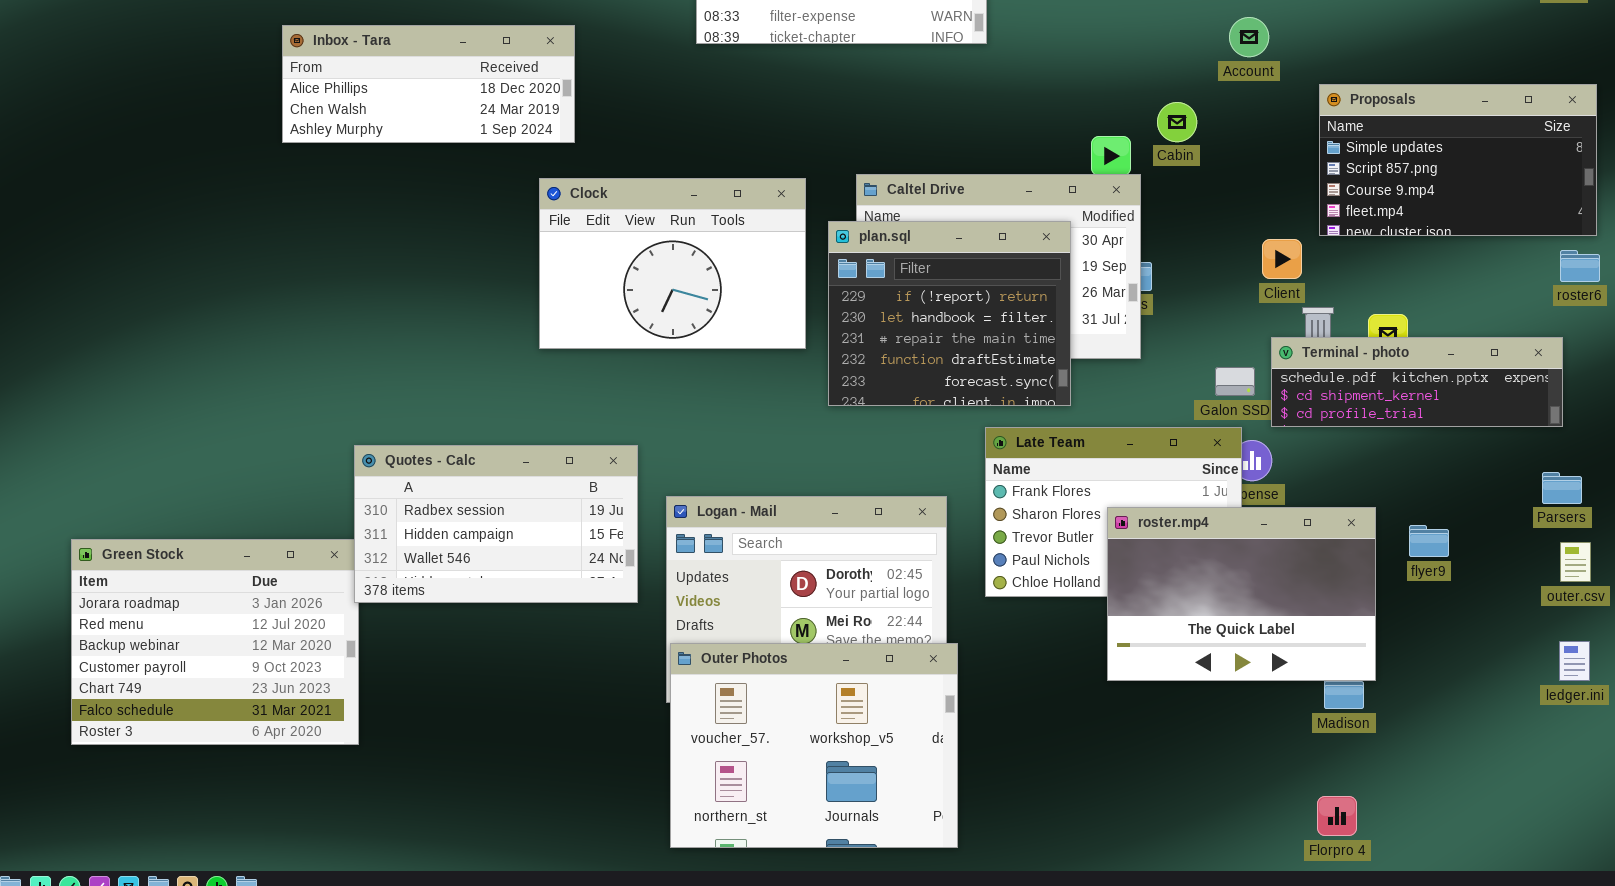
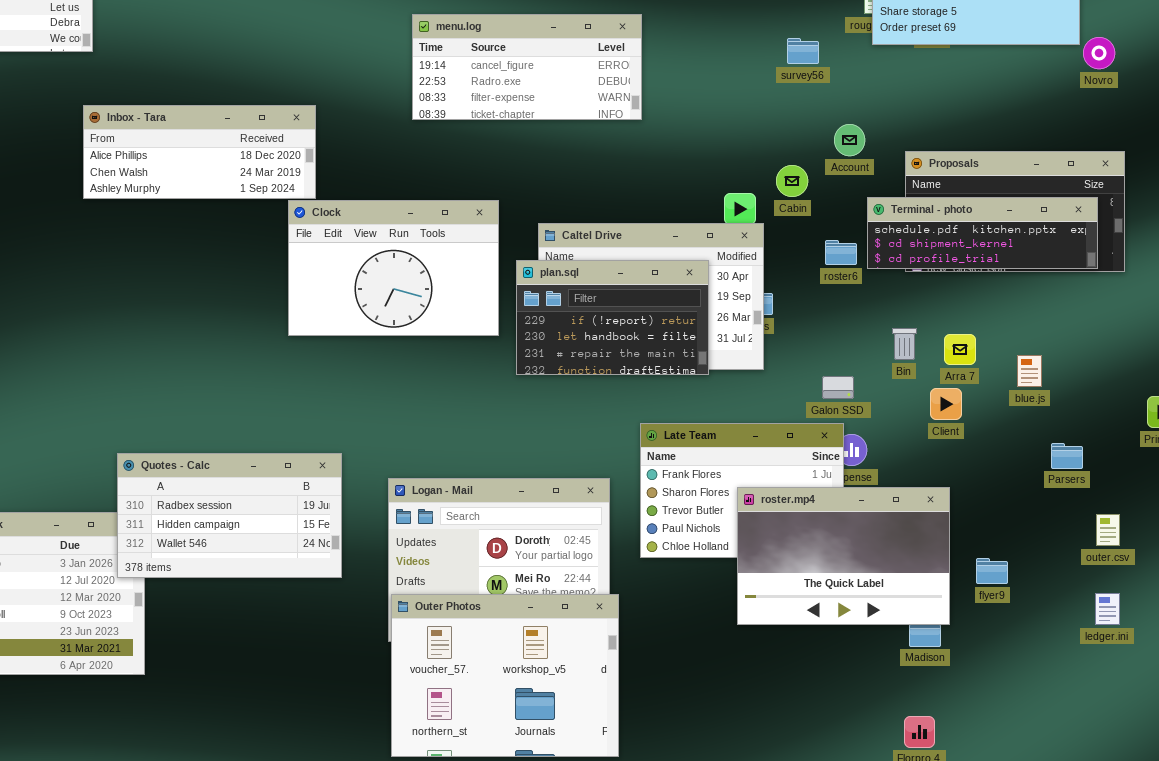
Account: [1229,17,1269,57] -> [834,124,865,156], moved
Clock: [539,178,806,349] -> [288,200,499,336], moved
plan.sql: [828,221,1071,406] -> [516,260,709,375], resized
Client: [1262,239,1302,279] -> [930,388,962,420], moved
roster6: [1560,250,1600,282] -> [825,240,857,265], moved
Terminal - photo: [1271,337,1563,427] -> [867,197,1098,269], moved
Quotes - Calc: [354,445,638,603] -> [117,453,342,578], moved
Parsers: [1542,472,1582,504] -> [1051,443,1083,469], moved
flyer9: [1409,525,1449,557] -> [976,558,1008,584], moved

